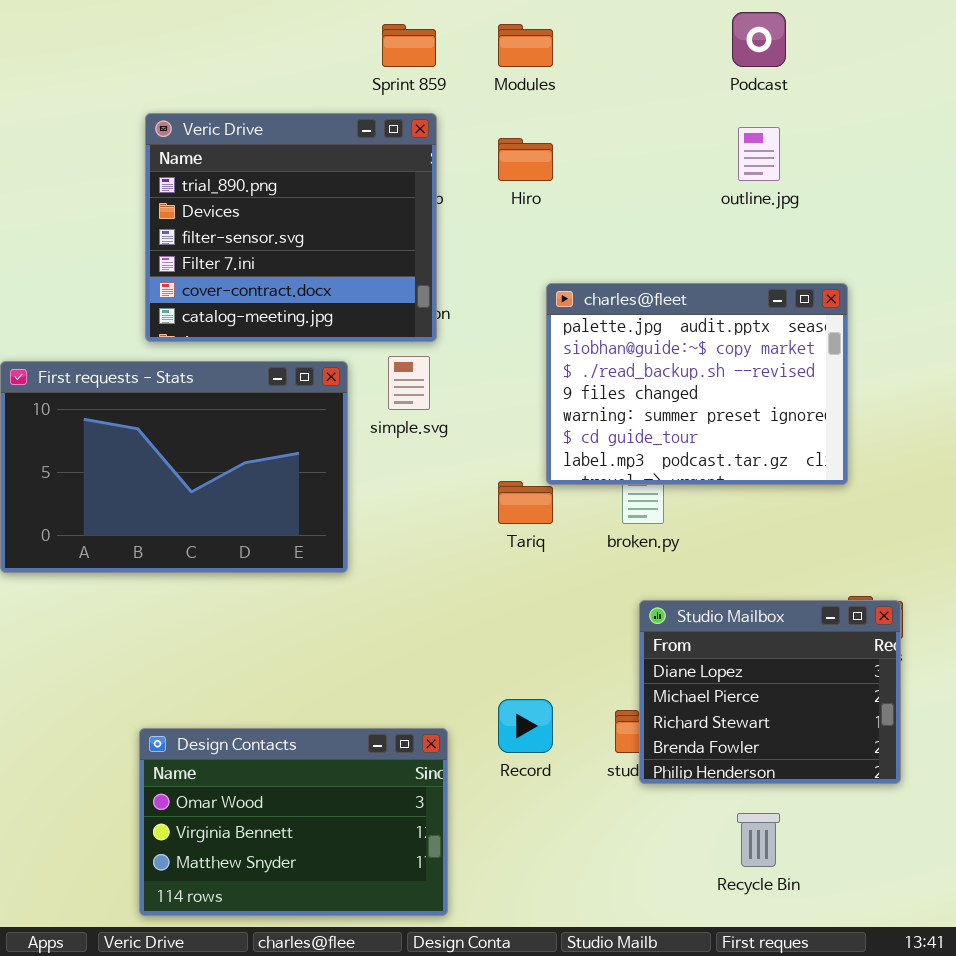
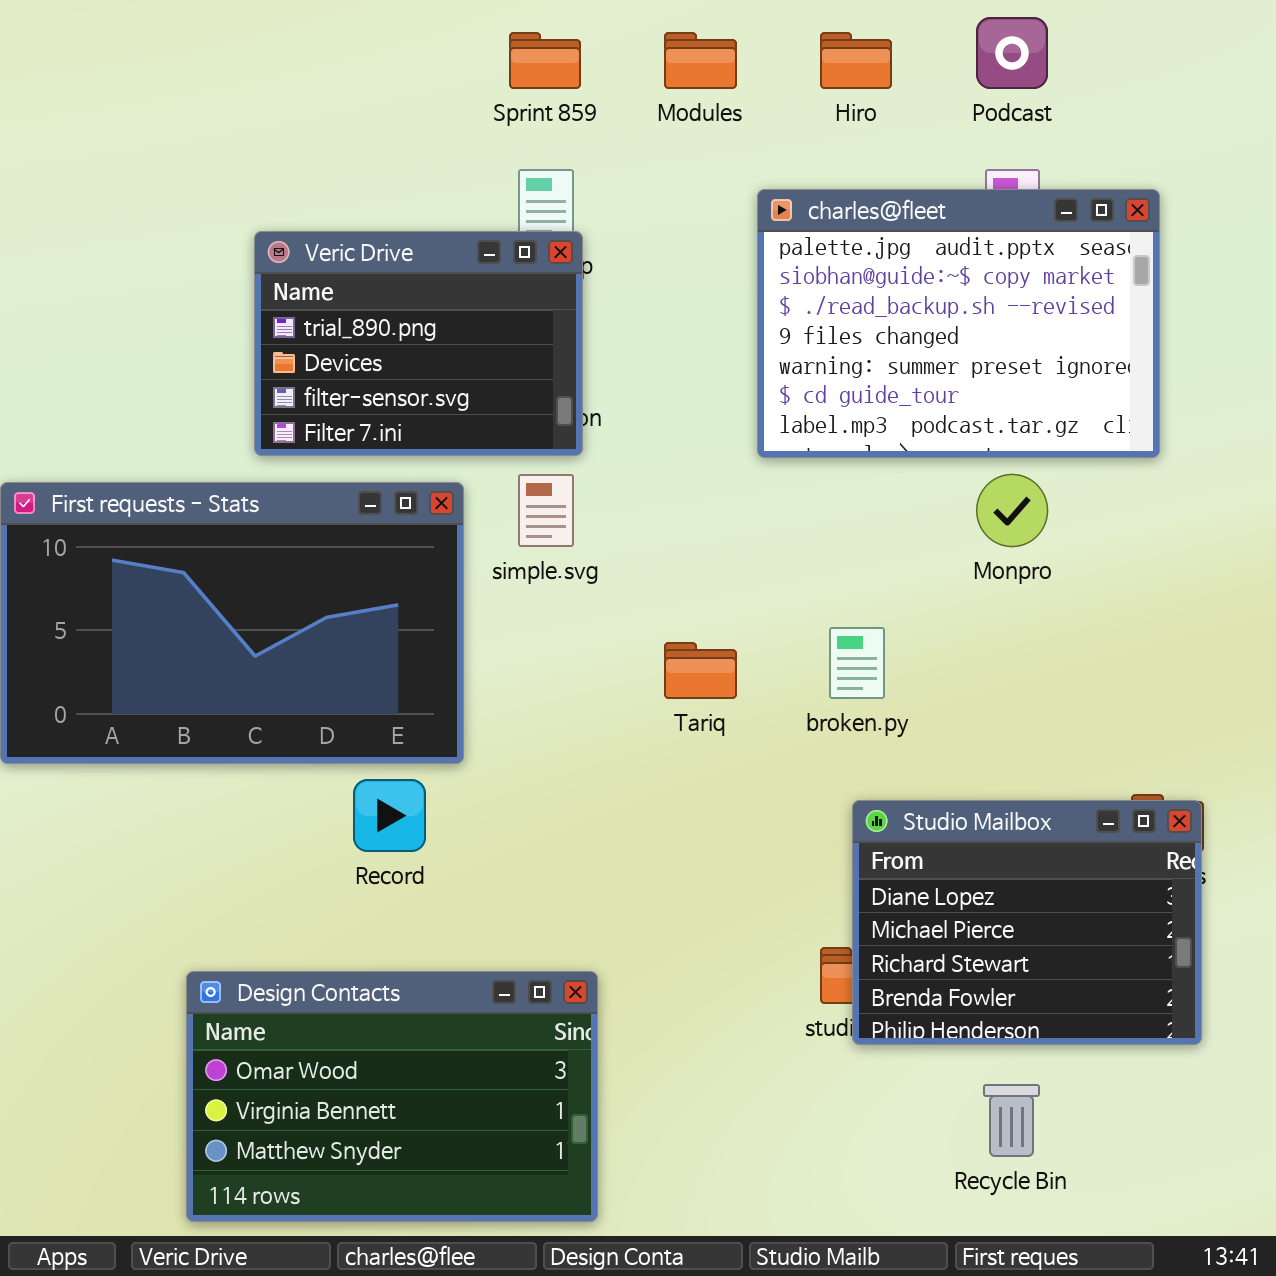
Veric Drive: [145,113,437,342] -> [254,231,583,456], resized
Hiro: [498,138,553,181] -> [820,32,892,89], moved
charles@fleet: [546,283,848,485] -> [757,189,1160,458], moved
Record: [498,699,553,753] -> [353,779,426,852], moved

